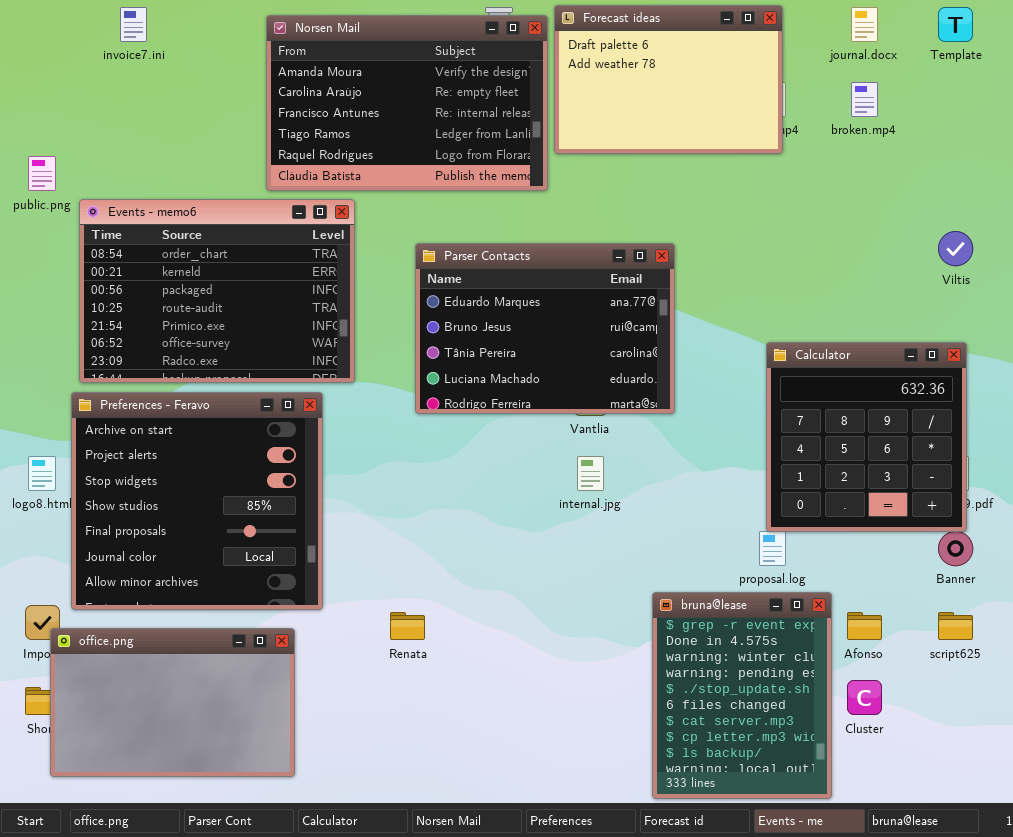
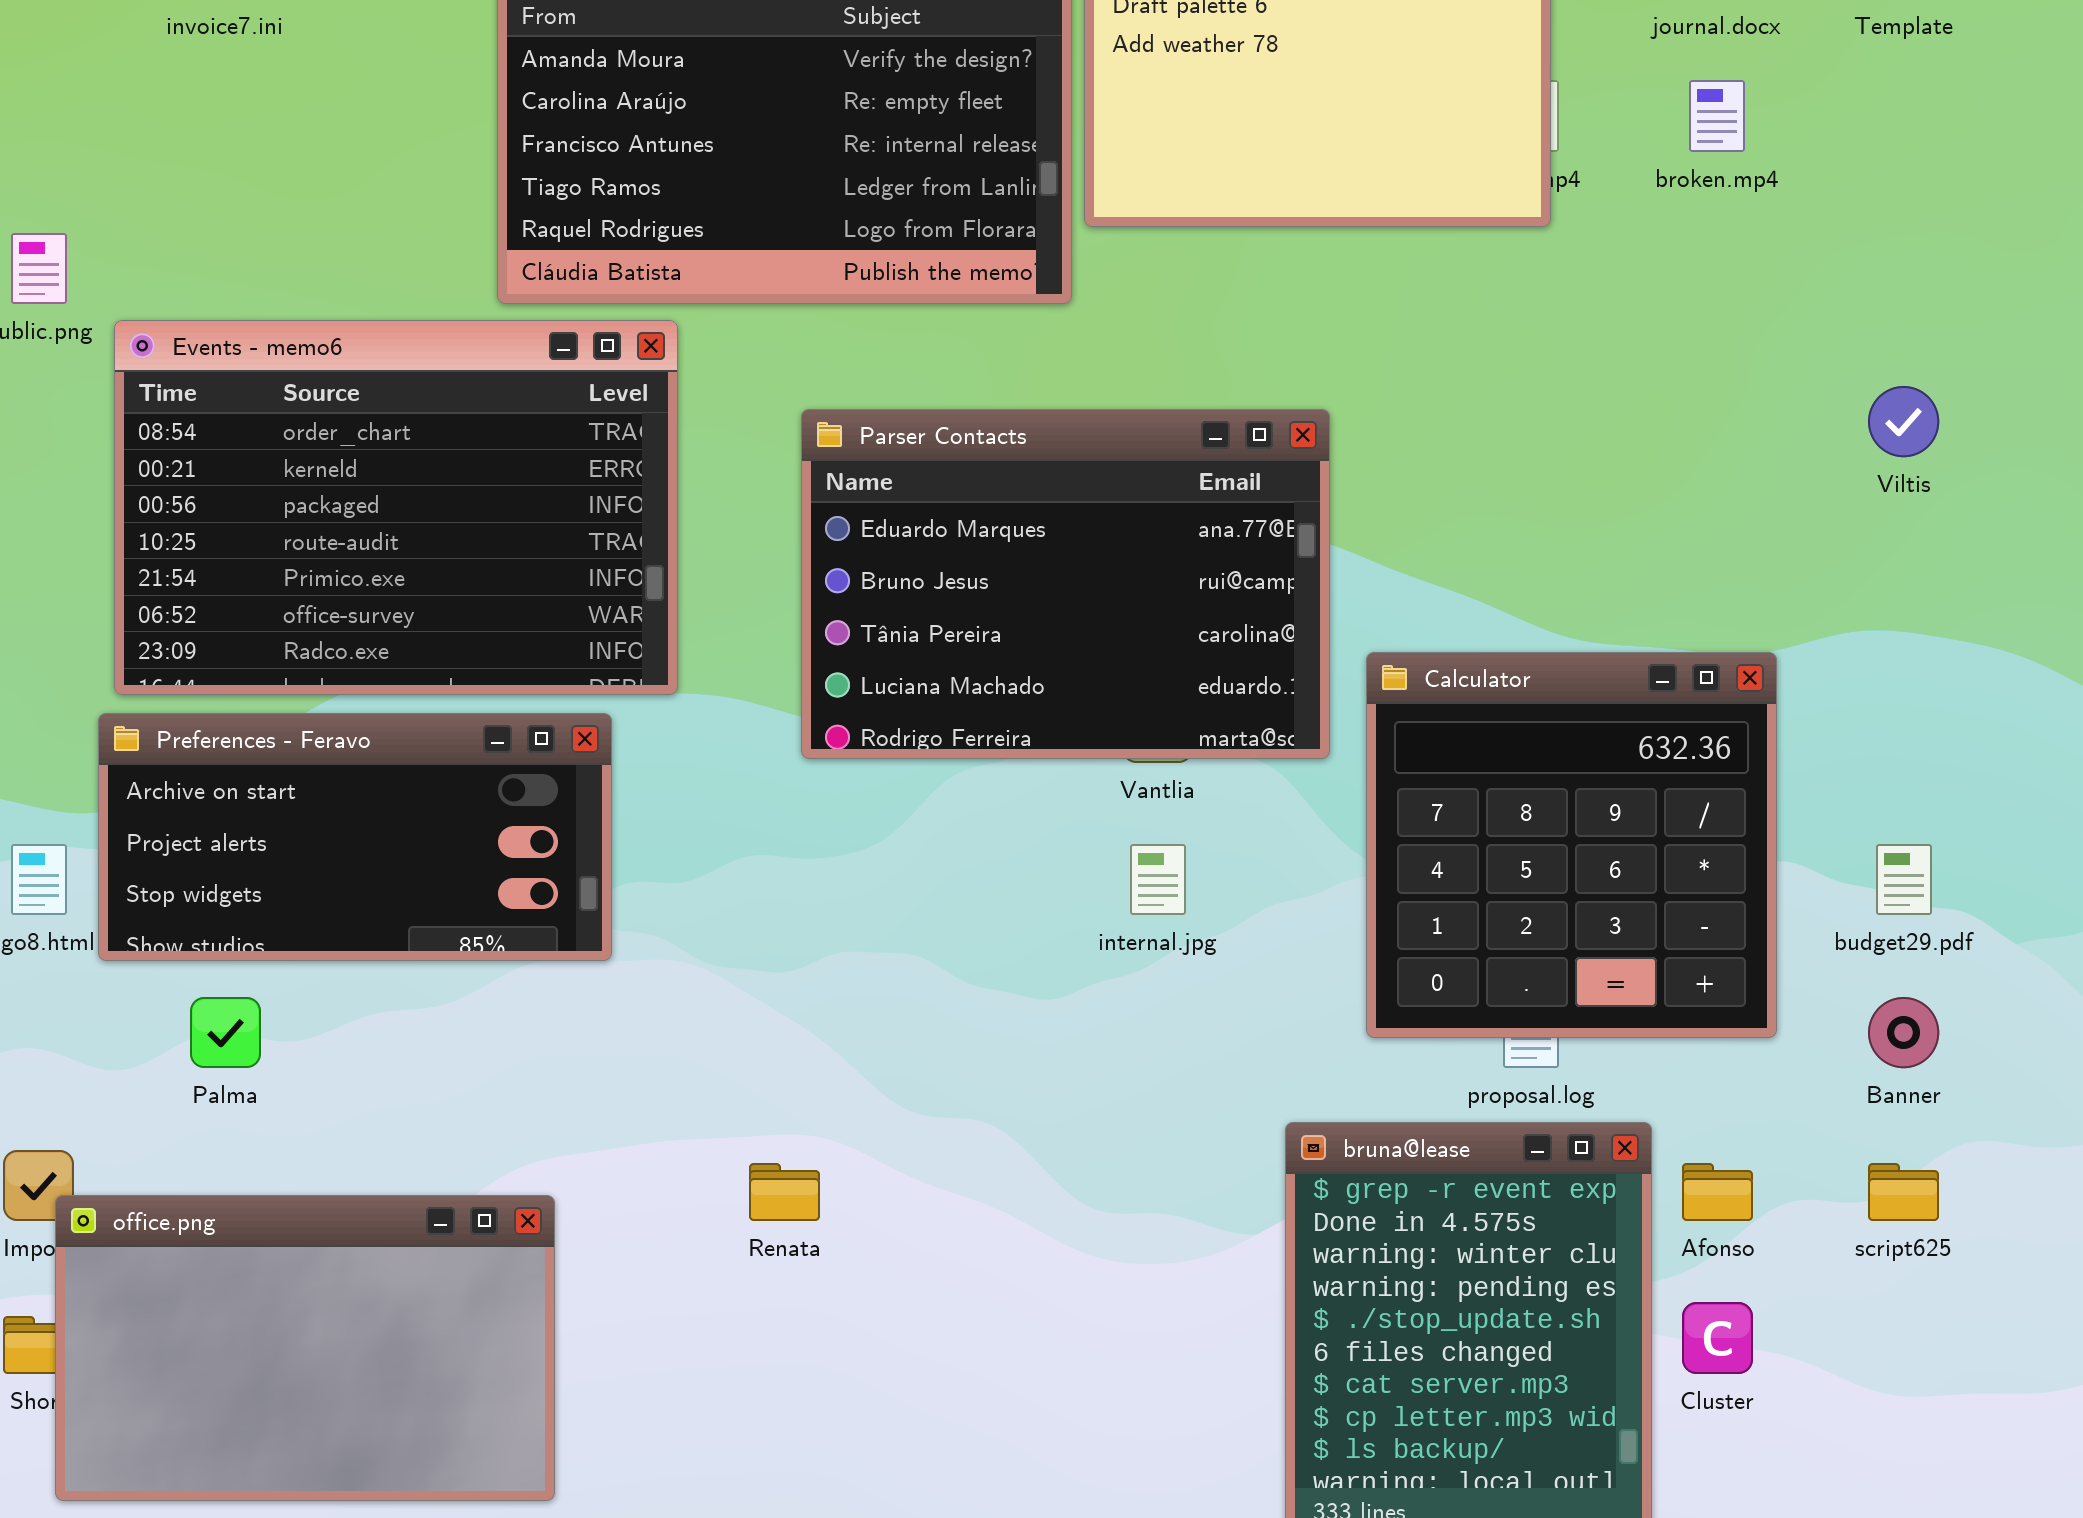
Calculator: [766,342,967,532] -> [1366,652,1777,1038], moved
Preferences - Feravo: [71,392,323,610] -> [98,713,612,961], resized

